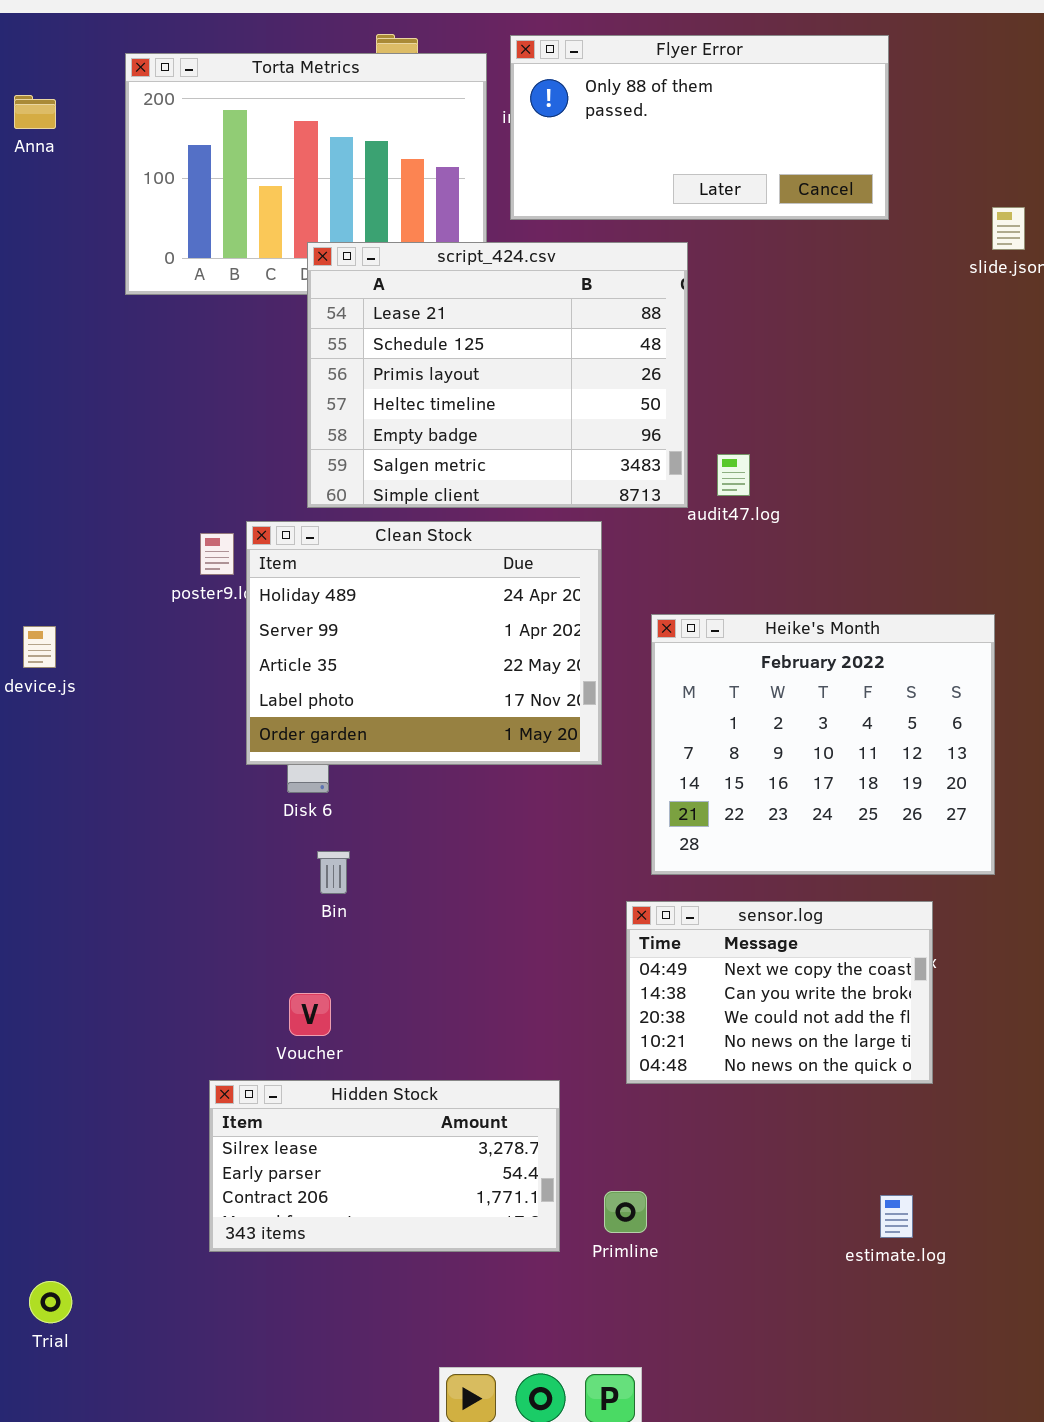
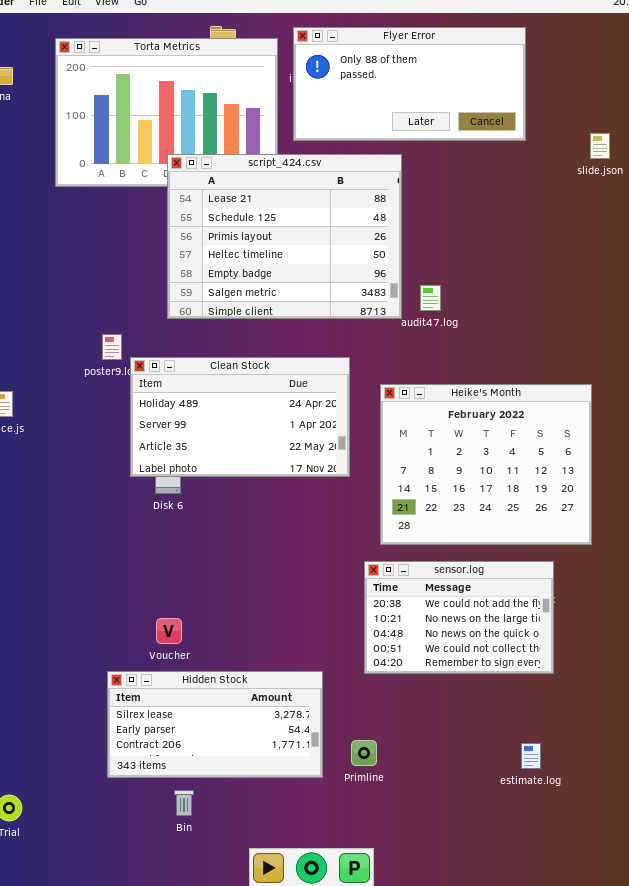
Clean Stock: [246,521,602,765] -> [130,357,350,477], resized
Bin: [317,851,350,894] -> [174,790,194,816], moved
sensor.log: [626,901,933,1084] -> [364,561,554,674], scrolled down 2 rows

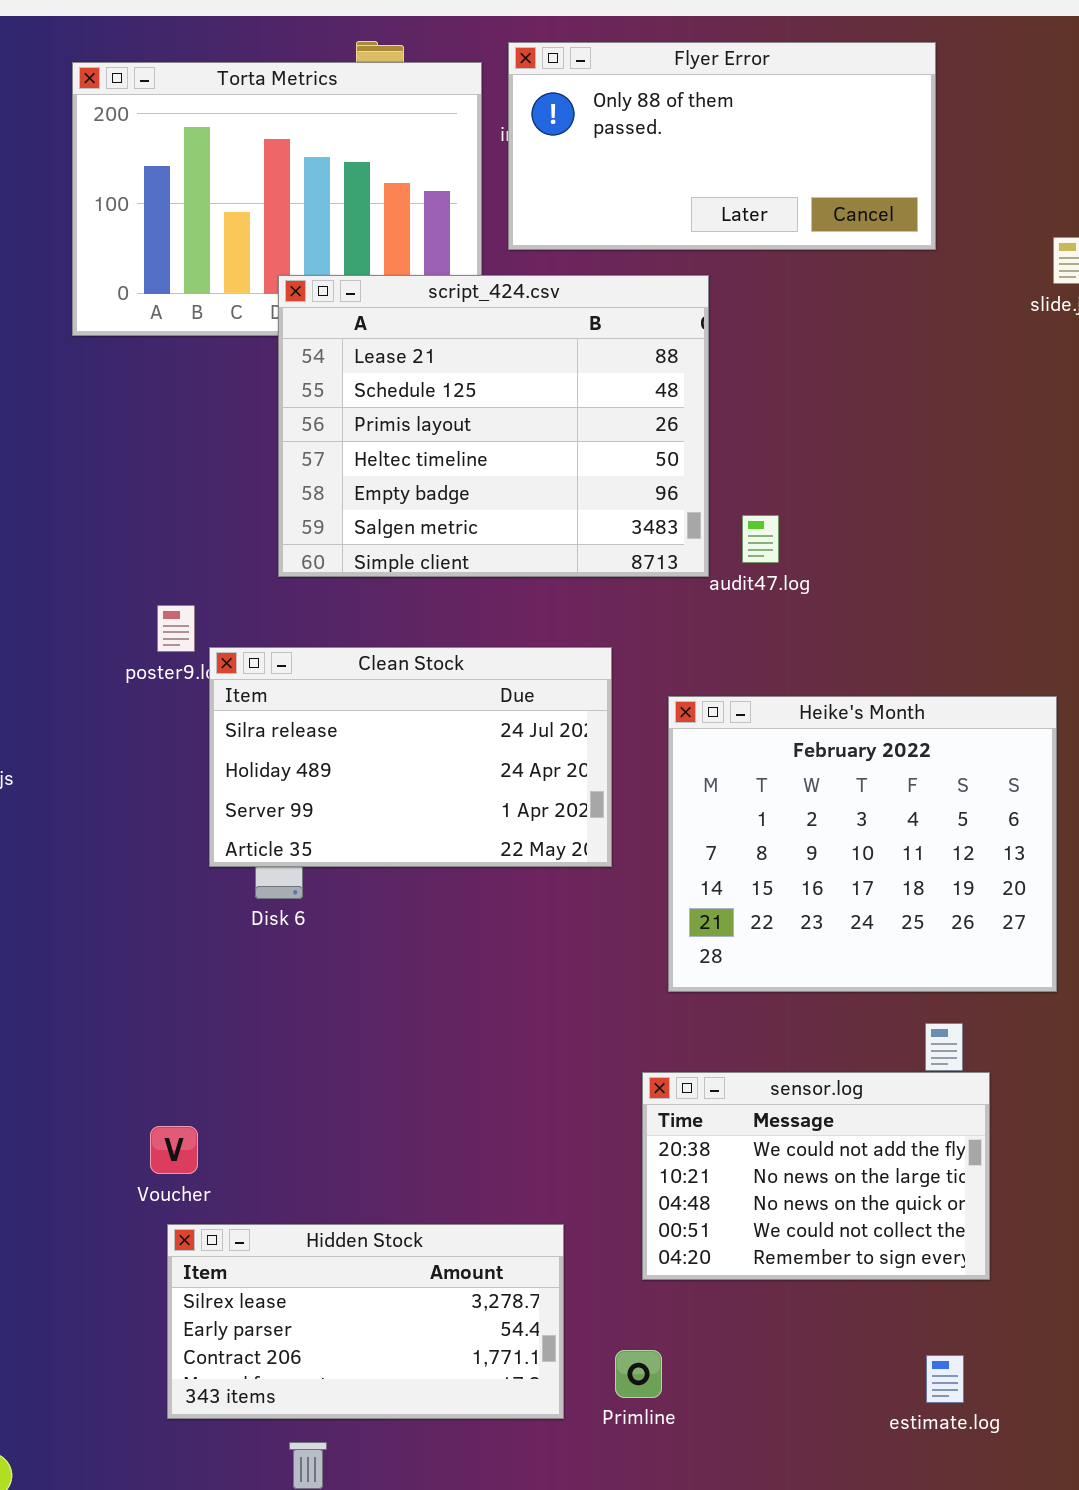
Clean Stock: [130,357,350,477] -> [209,647,612,867], scrolled up 1 row
sensor.log: [364,561,554,674] -> [642,1072,990,1280], moved
Voucher: [156,618,182,644] -> [150,1126,198,1174], moved

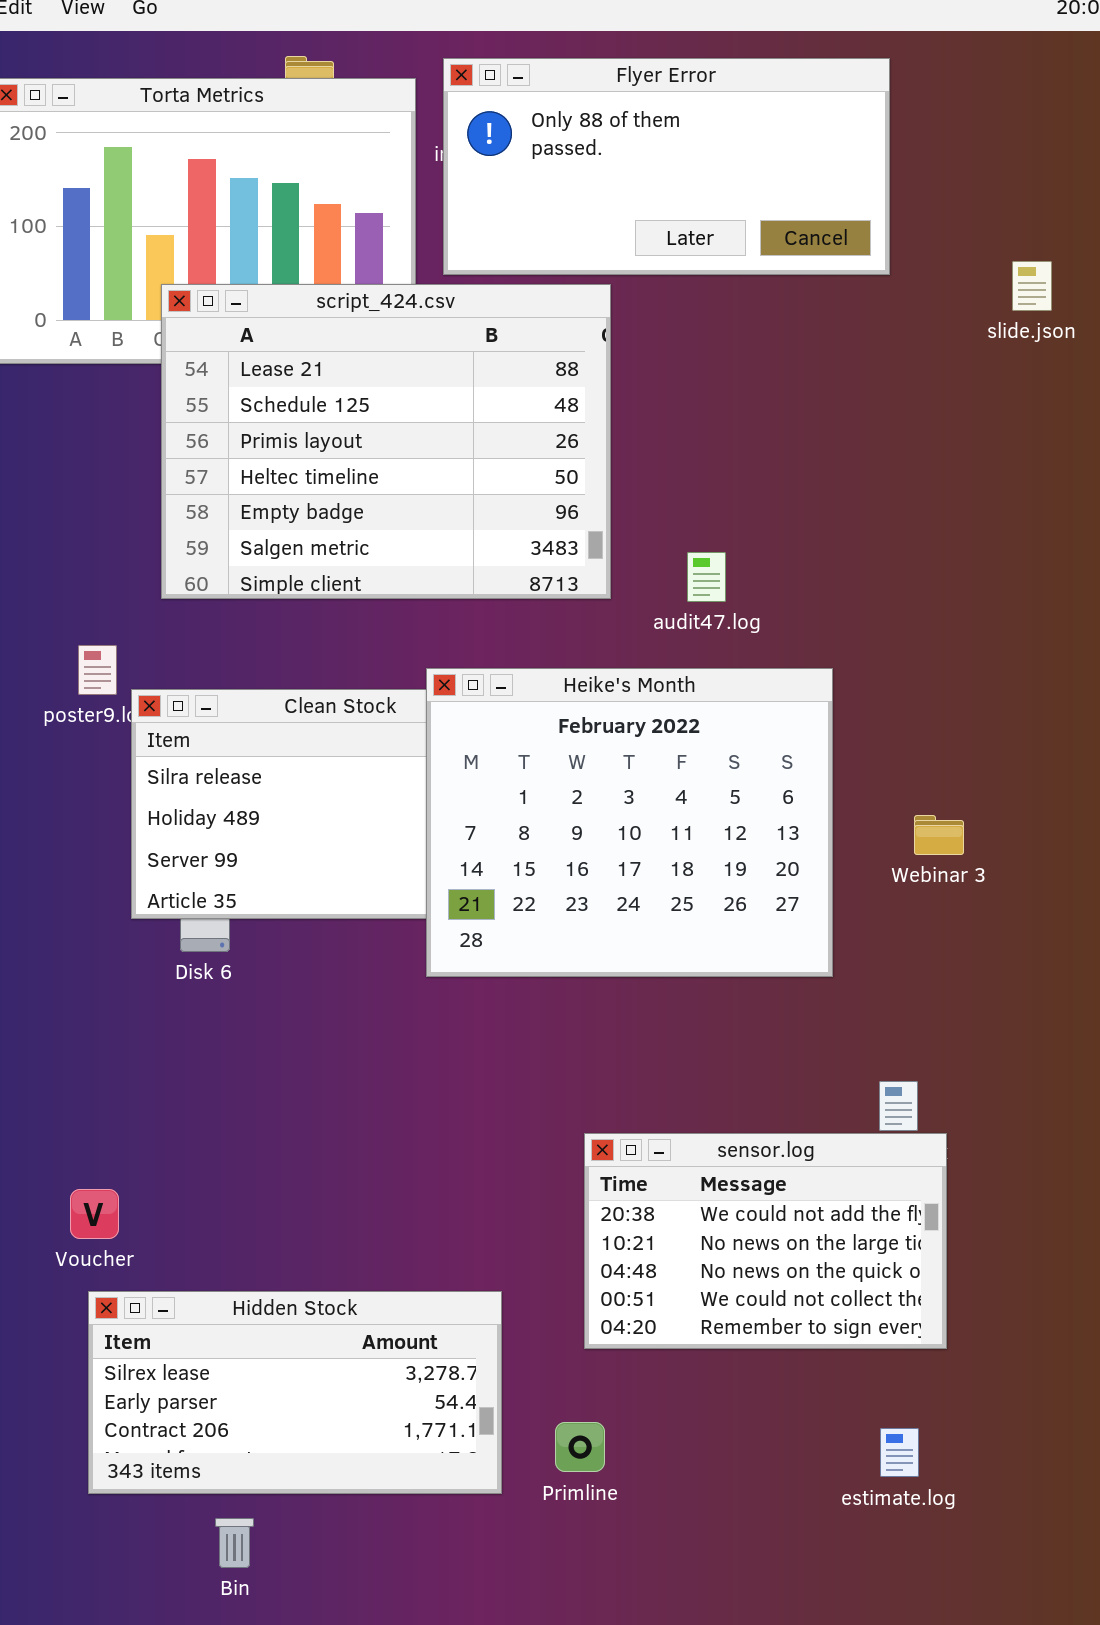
script_424.csv: [278,275,709,577] -> [161,284,611,599], moved
Heike's Month: [668,696,1057,992] -> [426,668,833,977], moved

